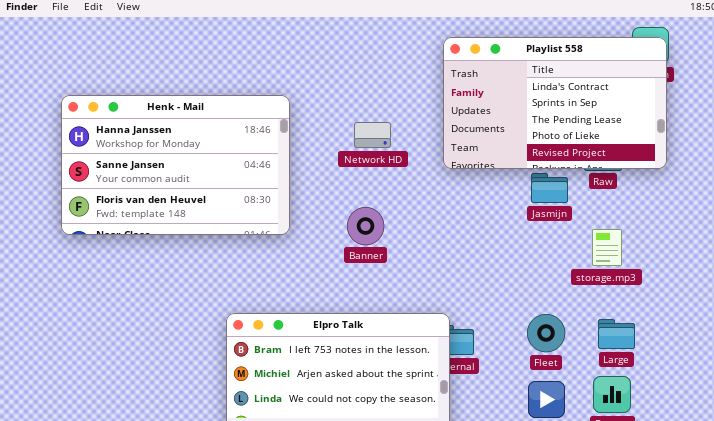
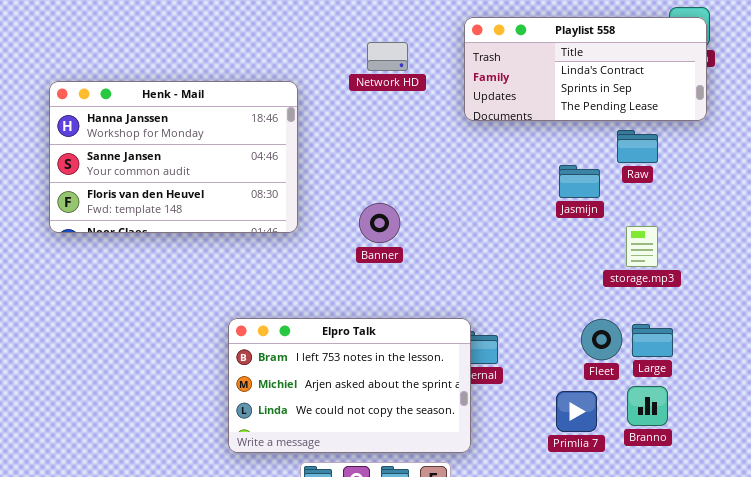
Playlist 558: [443,37,667,169] -> [464,17,707,121], resized
Network HD: [354,122,391,148] -> [367,42,408,71], moved
Fleet: [527,314,565,352] -> [581,319,622,360], moved

